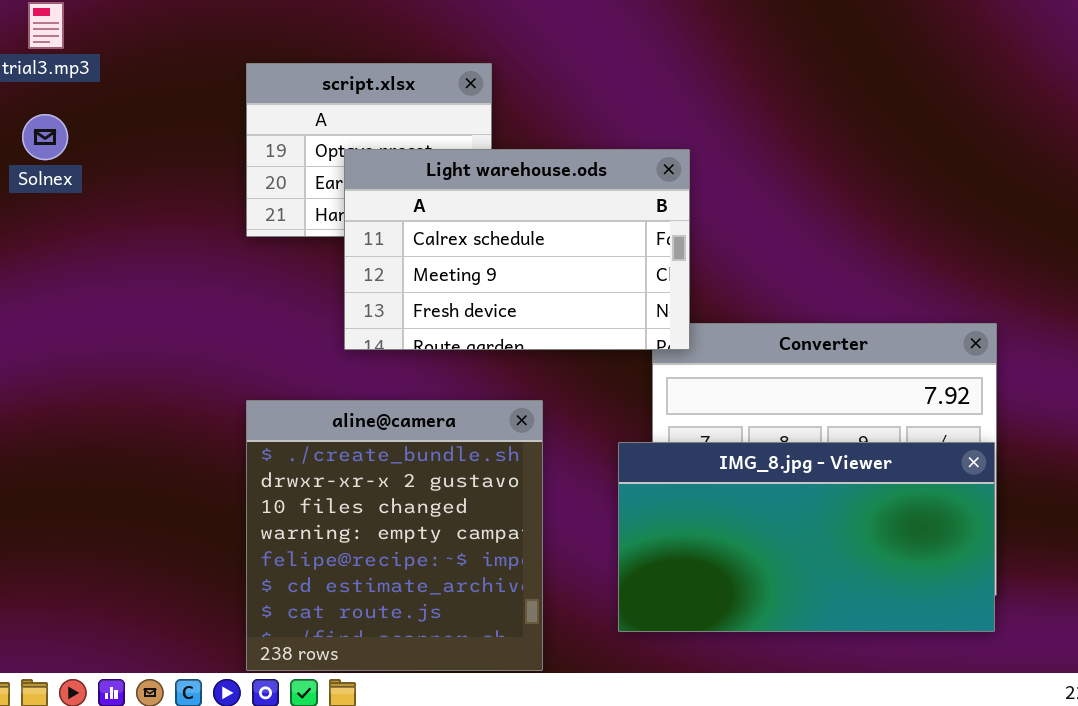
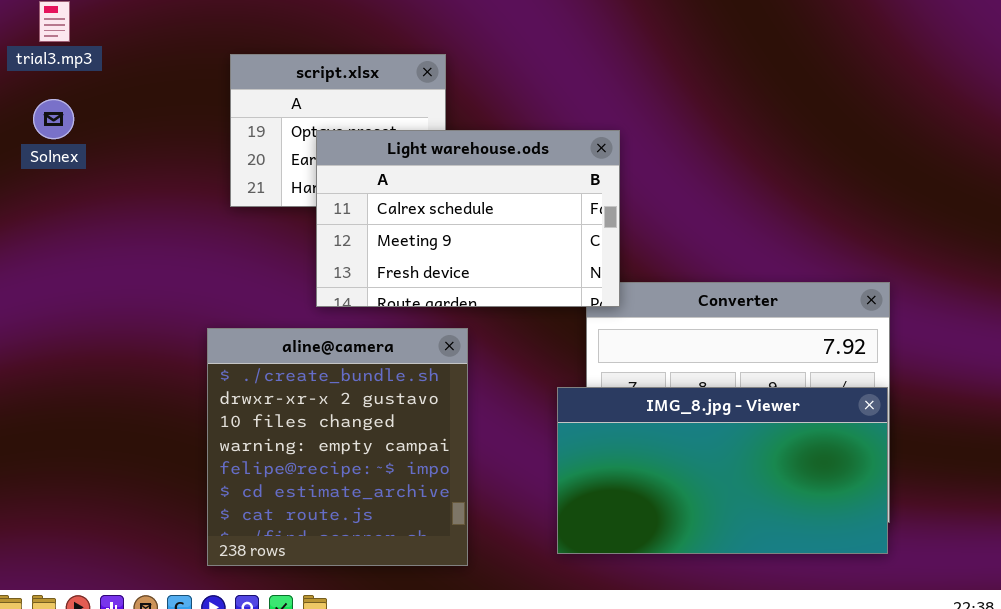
aline@camera: [246,400,543,671] -> [207,328,468,566], moved

